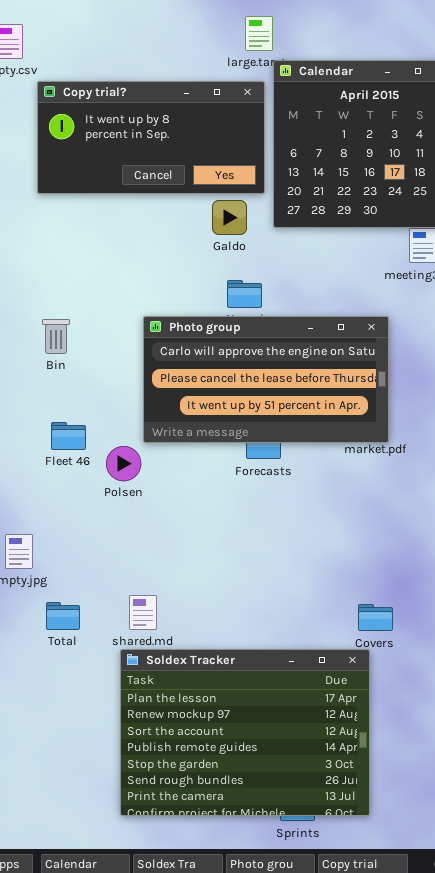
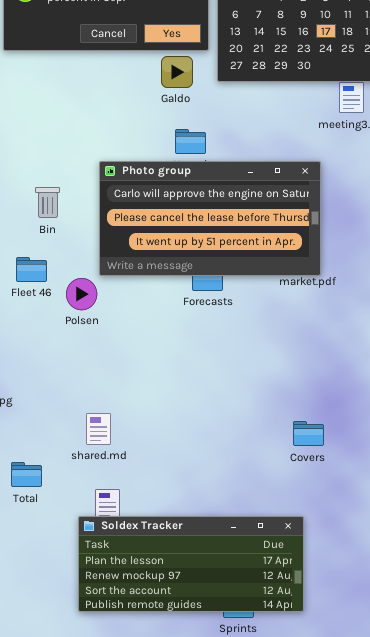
Bin: [42,319,70,354] -> [35,187,60,218], moved
Total: [46,602,80,630] -> [11,462,42,487], moved
Soldex Tracker: [120,649,370,816] -> [78,516,304,612], resized

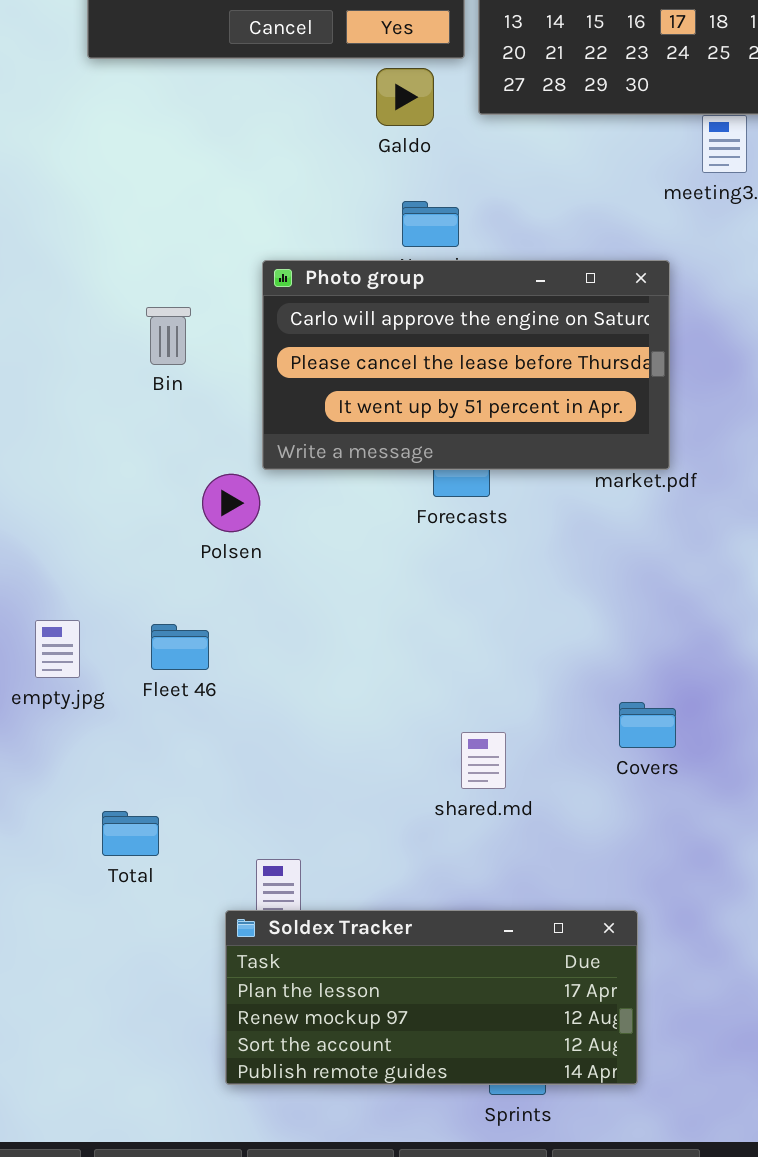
Fleet 46: [16,257,47,282] -> [151,624,209,670], moved
shared.md: [86,413,111,445] -> [461,732,506,789], moved
Covers: [293,421,324,446] -> [619,702,676,748], moved

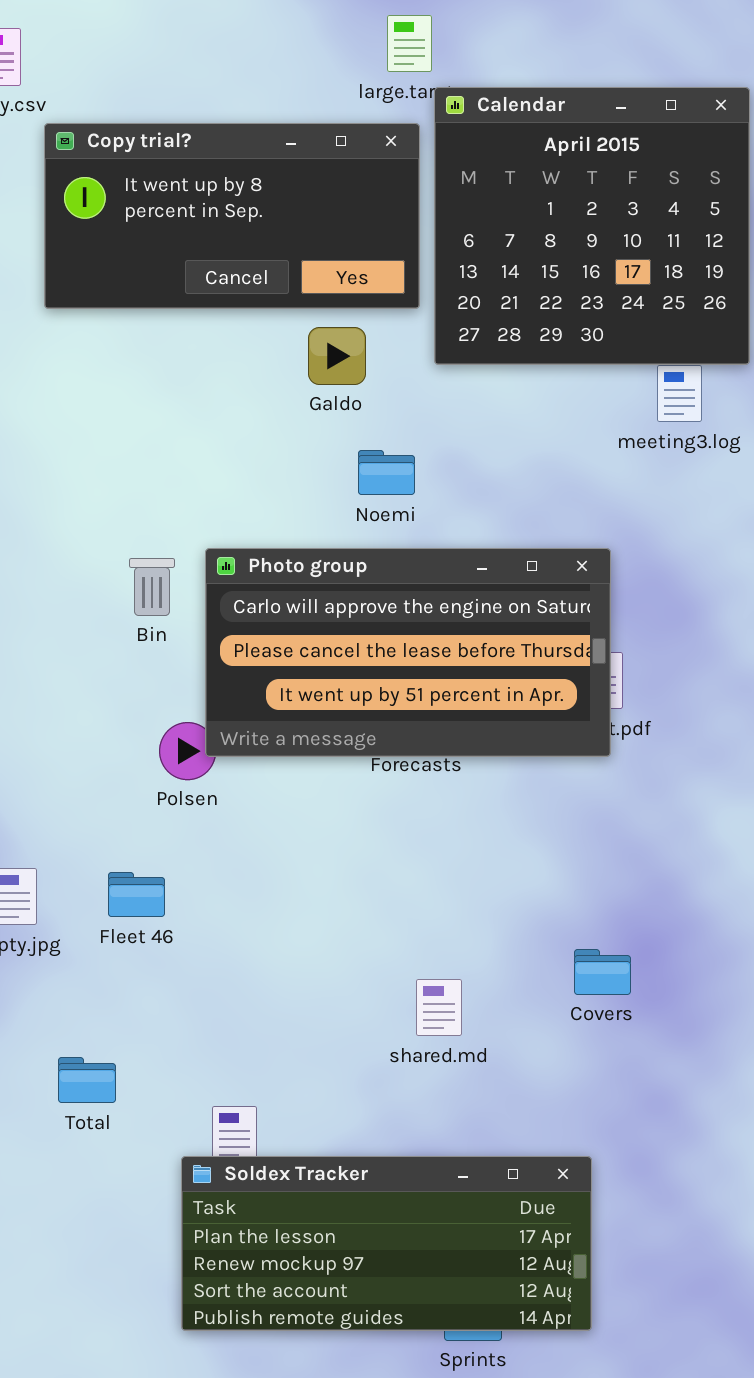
Galdo: [376,68,434,126] -> [308,327,366,385], moved
Photo group: [262,260,670,470] -> [205,548,611,757], moved
Bin: [146,307,191,365] -> [129,558,175,616], moved

